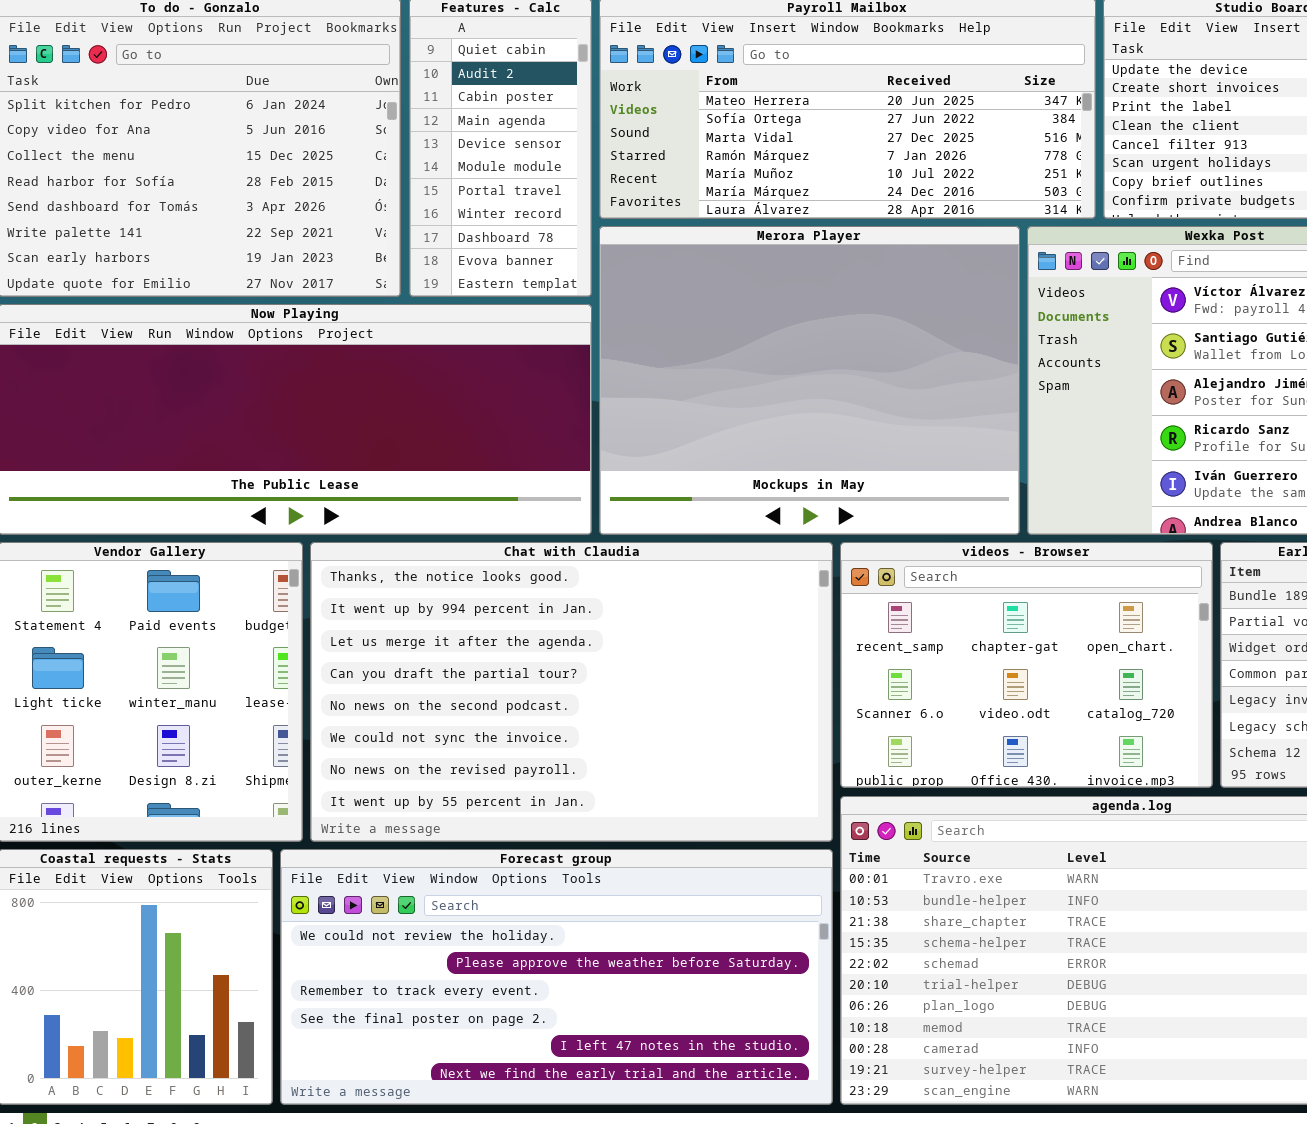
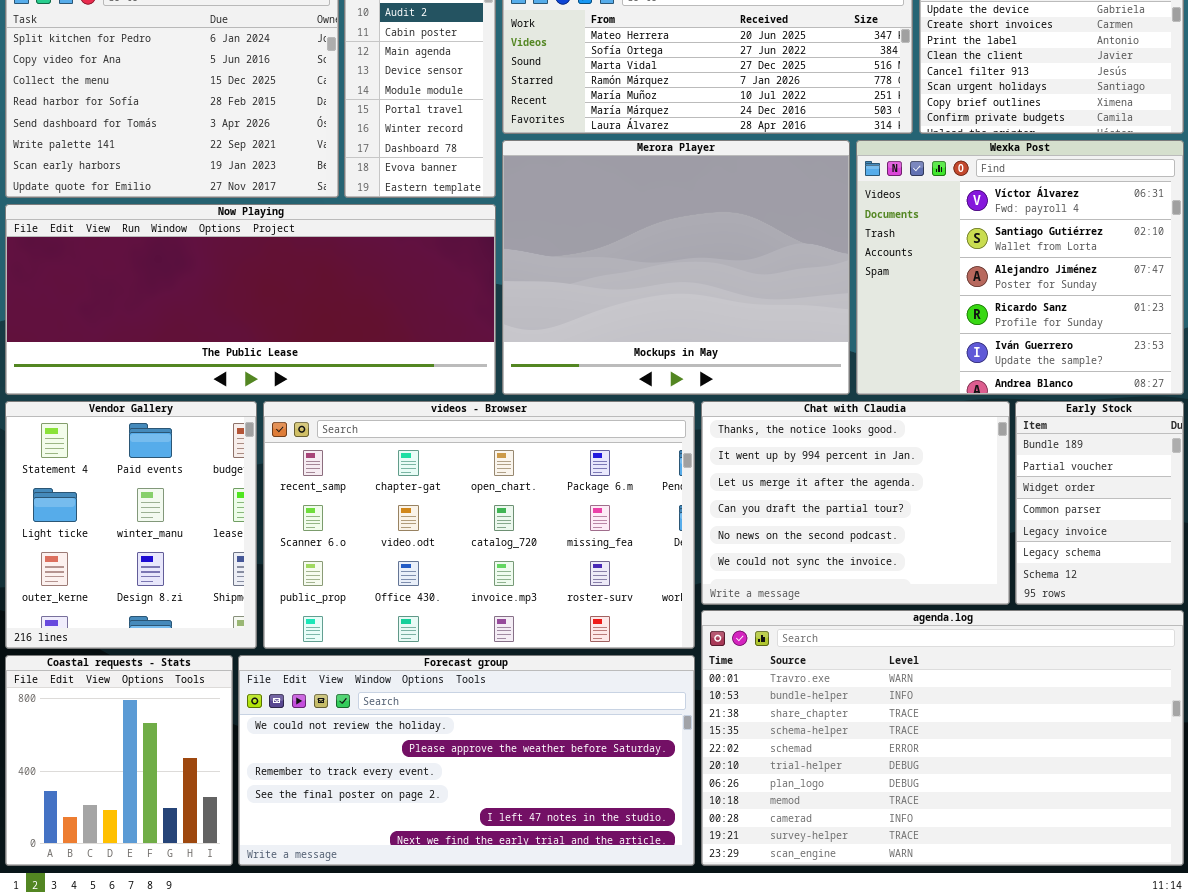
Chat with Claudia: [310,542,833,842] -> [701,401,1010,605], moved, resized
videos - Browser: [840,542,1213,788] -> [263,401,695,649], moved, resized

